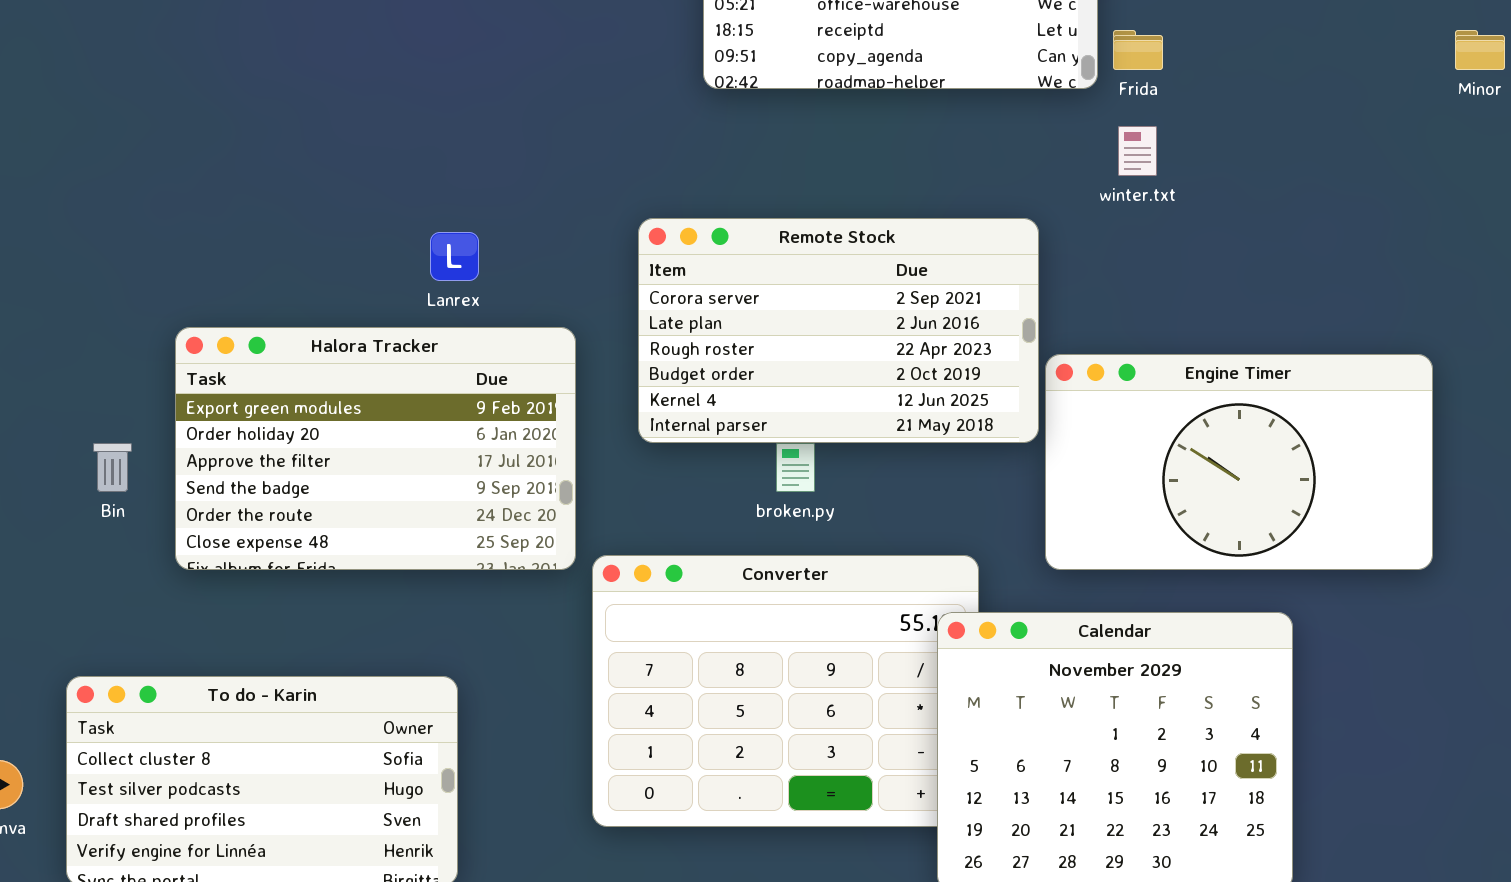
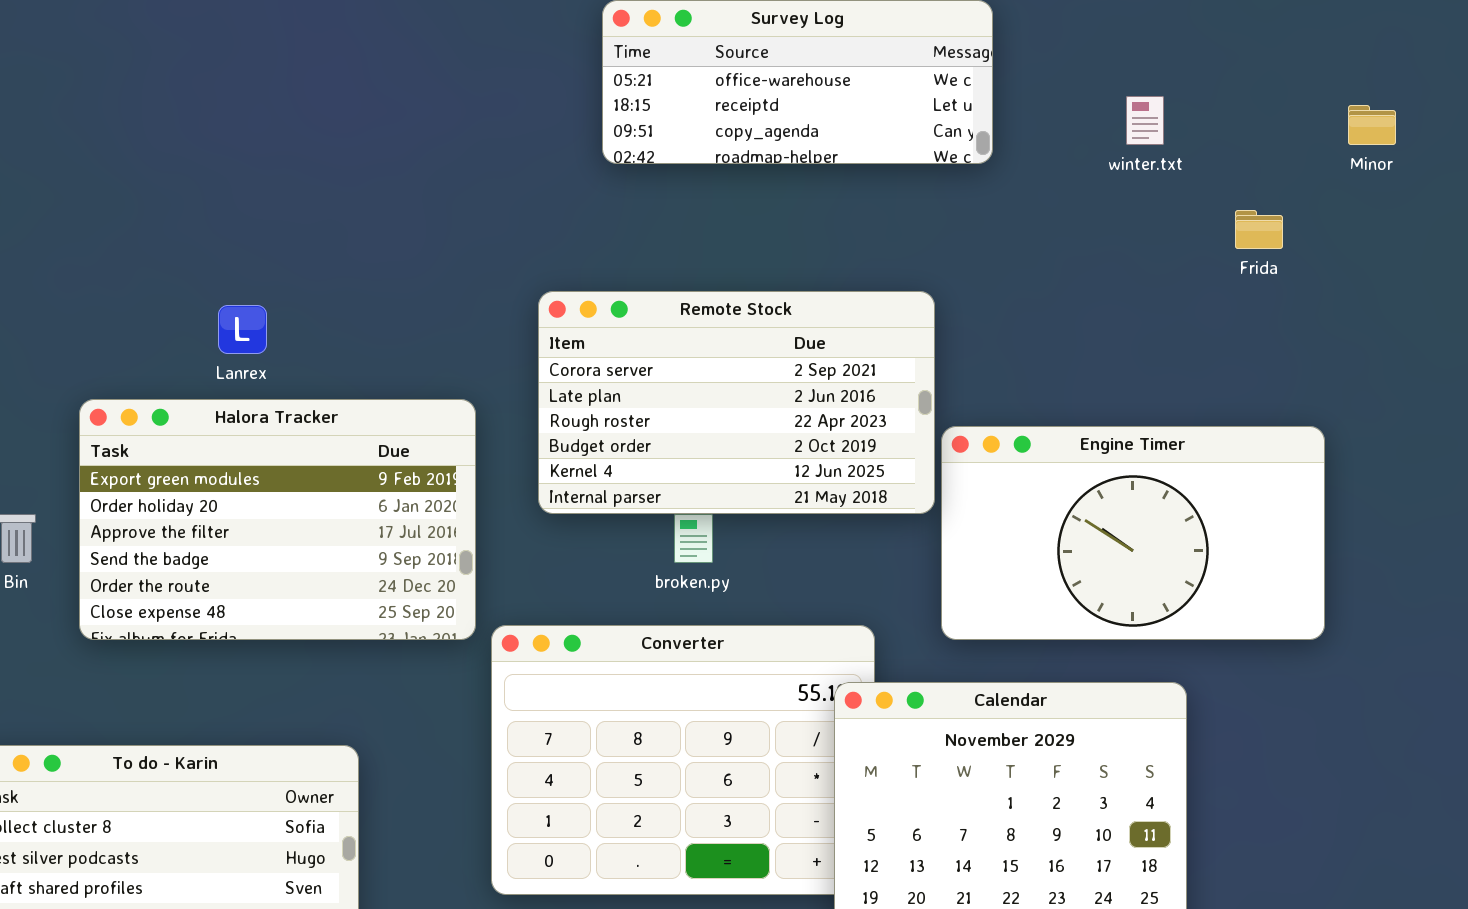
Frida: [1113,30,1163,70] -> [1235,210,1283,249], moved
winter.txt: [1118,126,1157,176] -> [1126,96,1164,145], moved
Lanrex: [430,232,479,281] -> [218,305,267,354], moved

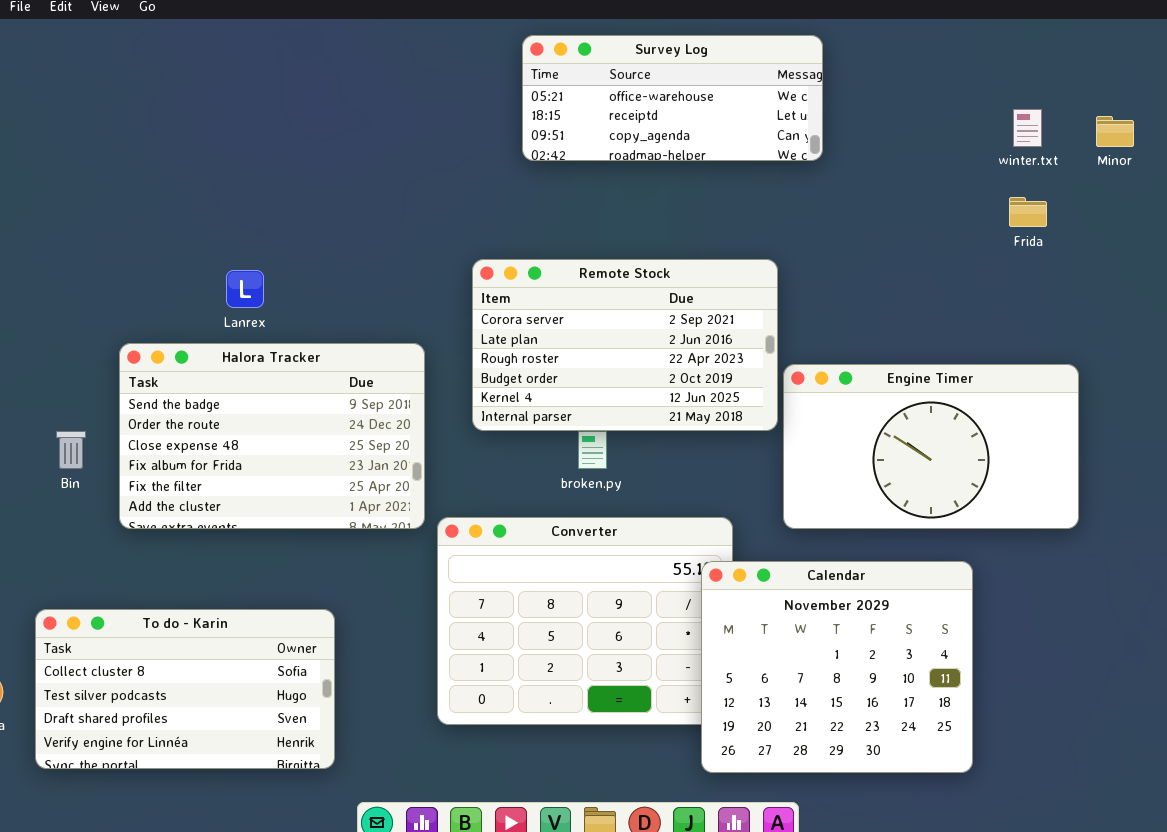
winter.txt: [1126,96,1164,145] -> [1013,109,1042,147], moved
Halora Tracker: [79,399,476,640] -> [119,343,425,529], scrolled down 3 rows

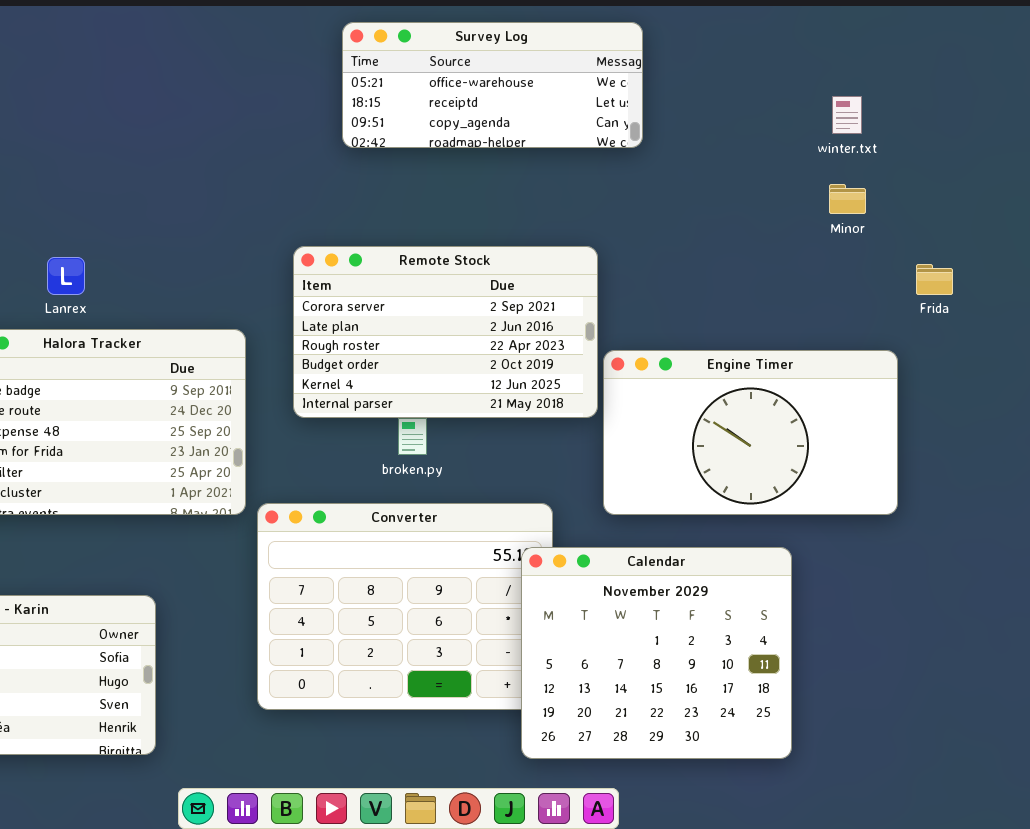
Minor: [1096,116,1134,147] -> [829,184,866,214], moved
Frida: [1009,197,1047,227] -> [916,264,953,295], moved

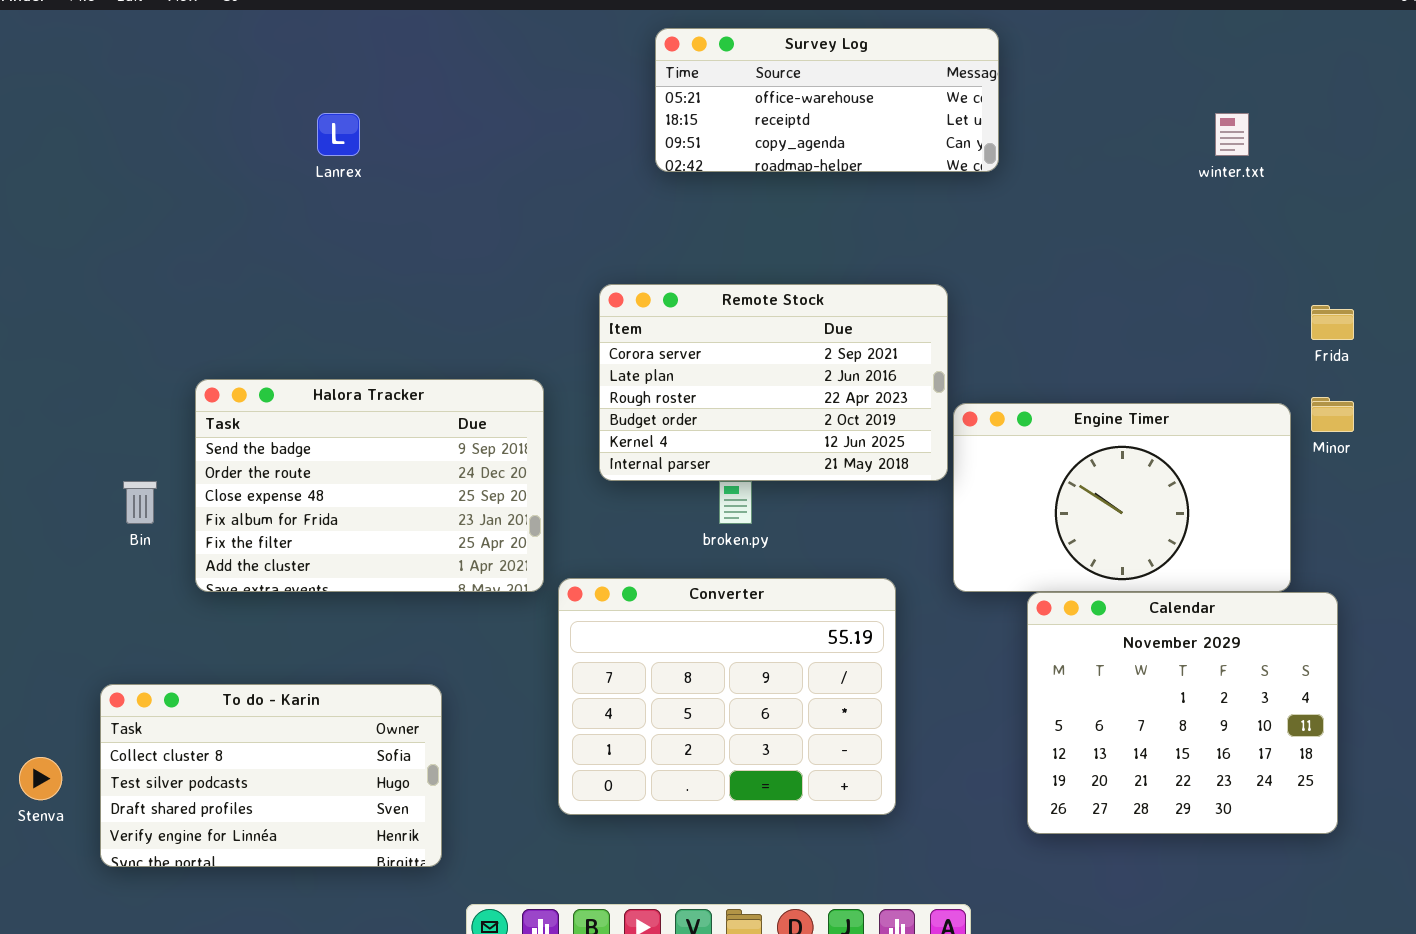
Minor: [829,184,866,214] -> [1311,397,1354,432], moved
Lanrex: [47,257,85,295] -> [317,113,360,156], moved
Calendar: [521,547,792,759] -> [1027,592,1338,834], moved

